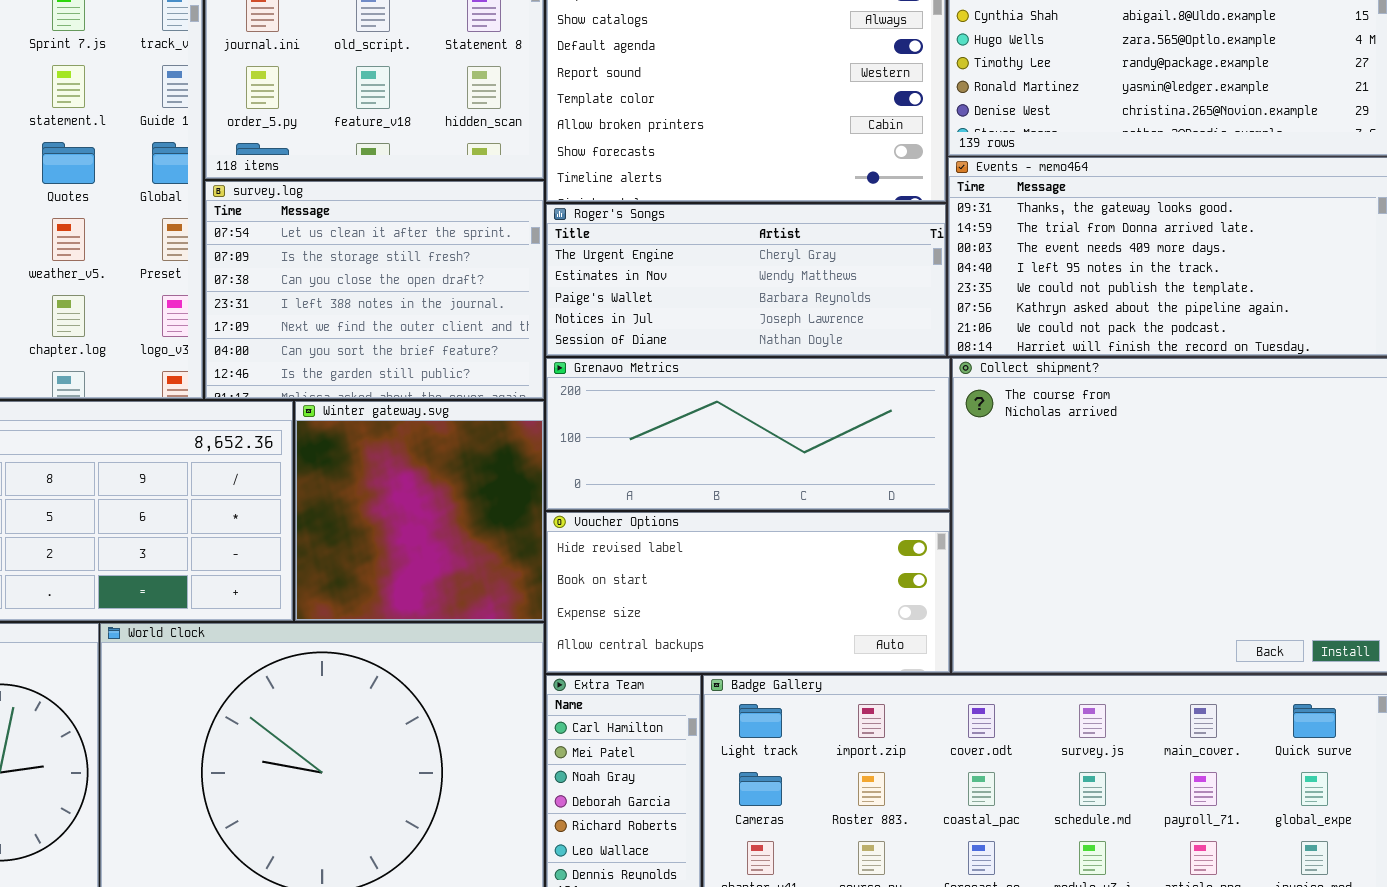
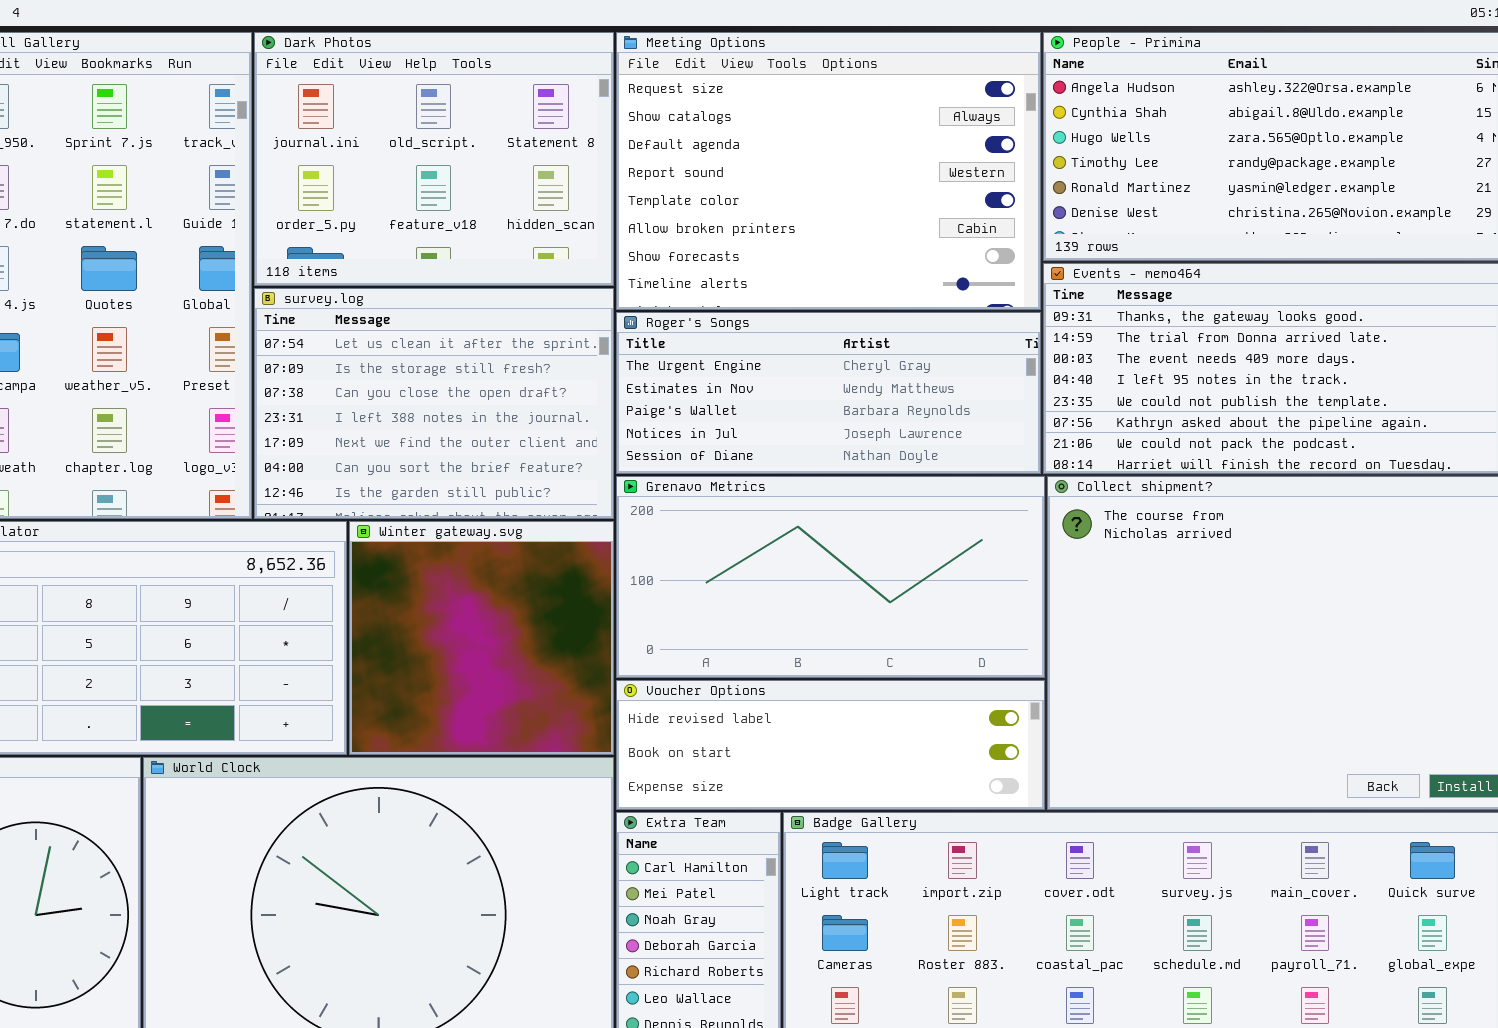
Grenavo Metrics: [546,358,950,510] -> [616,476,1045,678], resized
Voucher Options: [546,512,950,673] -> [616,680,1045,810], resized

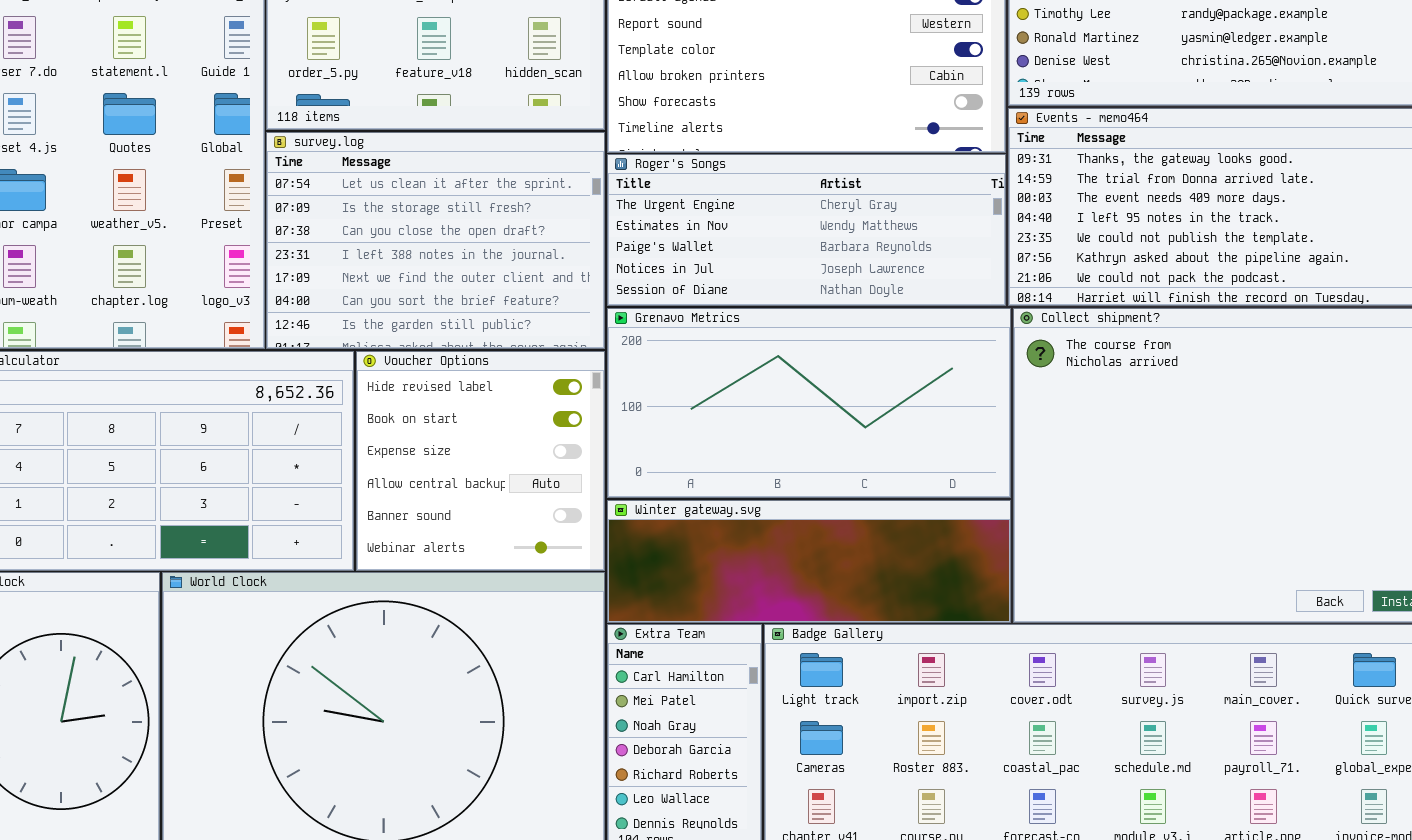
Winter gateway.svg: [349,521,614,755] -> [607,500,1011,623], moved, resized
Voucher Options: [616,680,1045,810] -> [356,351,605,571], moved, resized

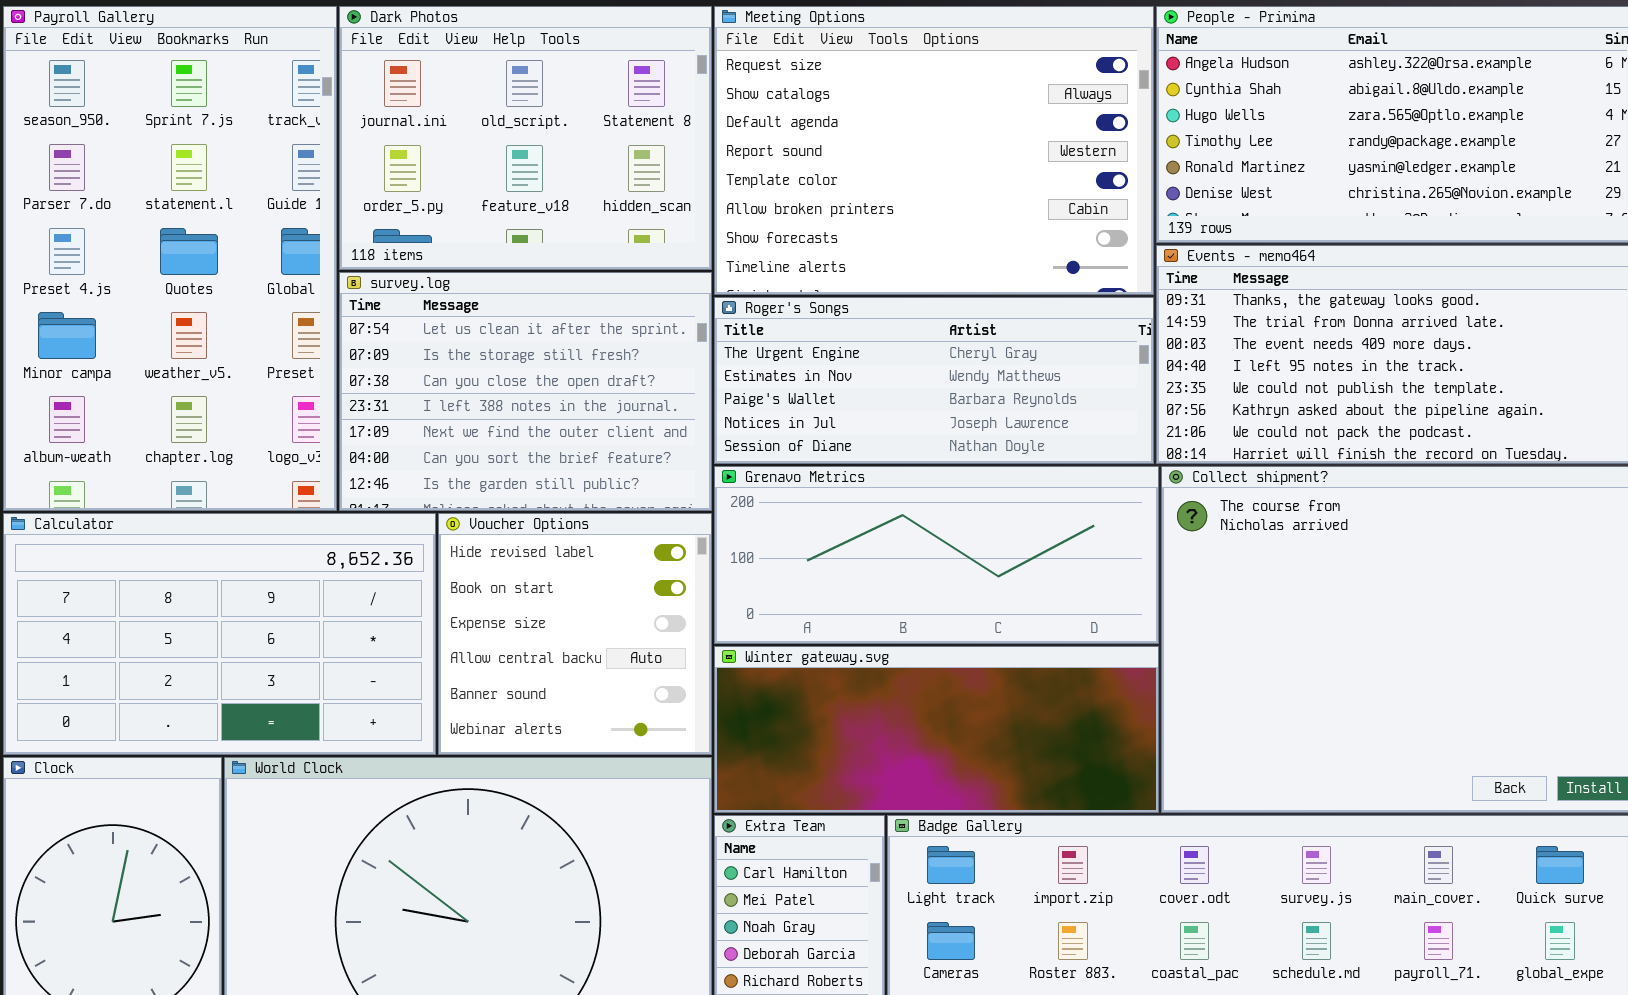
Grenavo Metrics: [607,308,1011,498] -> [714,466,1159,644], resized
Winter gateway.svg: [607,500,1011,623] -> [714,646,1159,813], resized

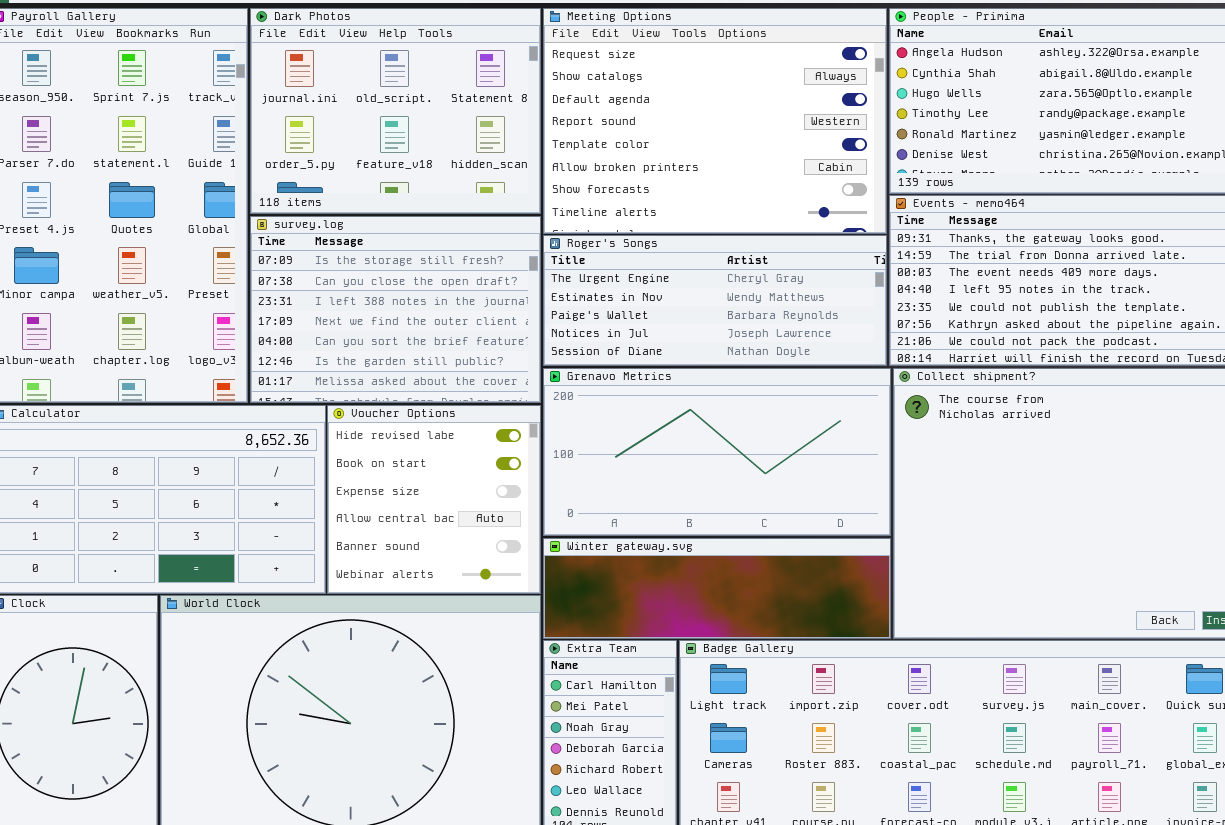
survey.log: [339,272,712,511] -> [250,216,541,403], scrolled down 1 row
Grenavo Metrics: [714,466,1159,644] -> [543,368,891,536], resized
Winter gateway.svg: [714,646,1159,813] -> [543,538,891,639], resized

